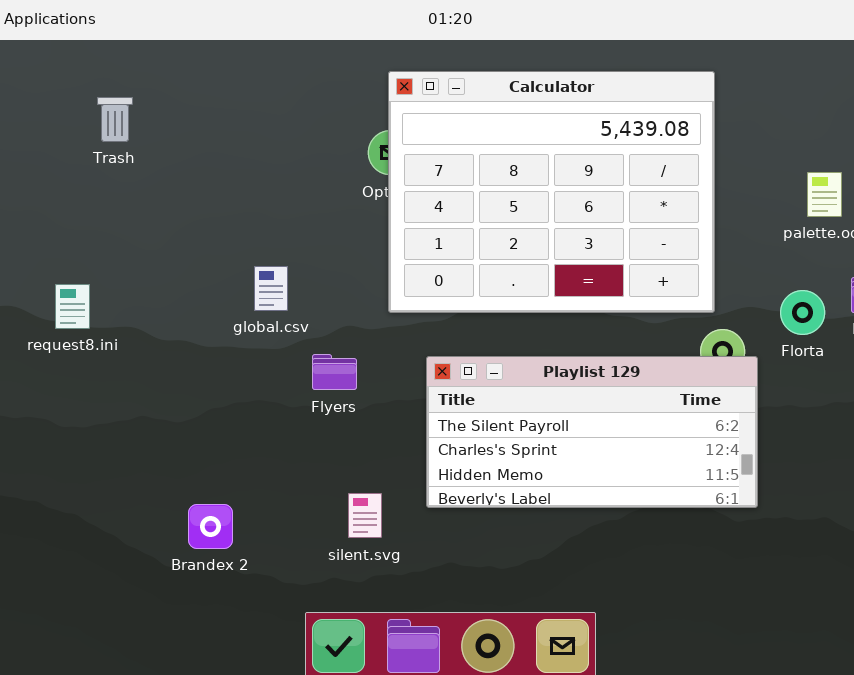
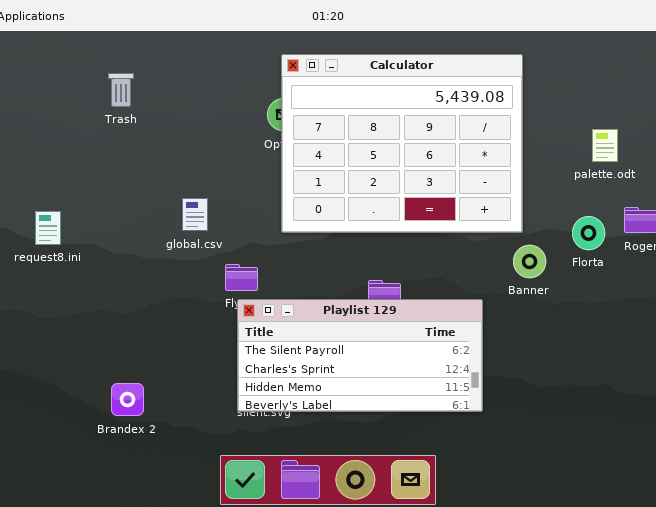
Trash: [97,97,133,142] -> [108,73,134,107], moved
Playlist 129: [426,356,758,508] -> [237,299,483,412], moved
Brandex 2: [188,504,233,549] -> [111,383,144,416], moved

